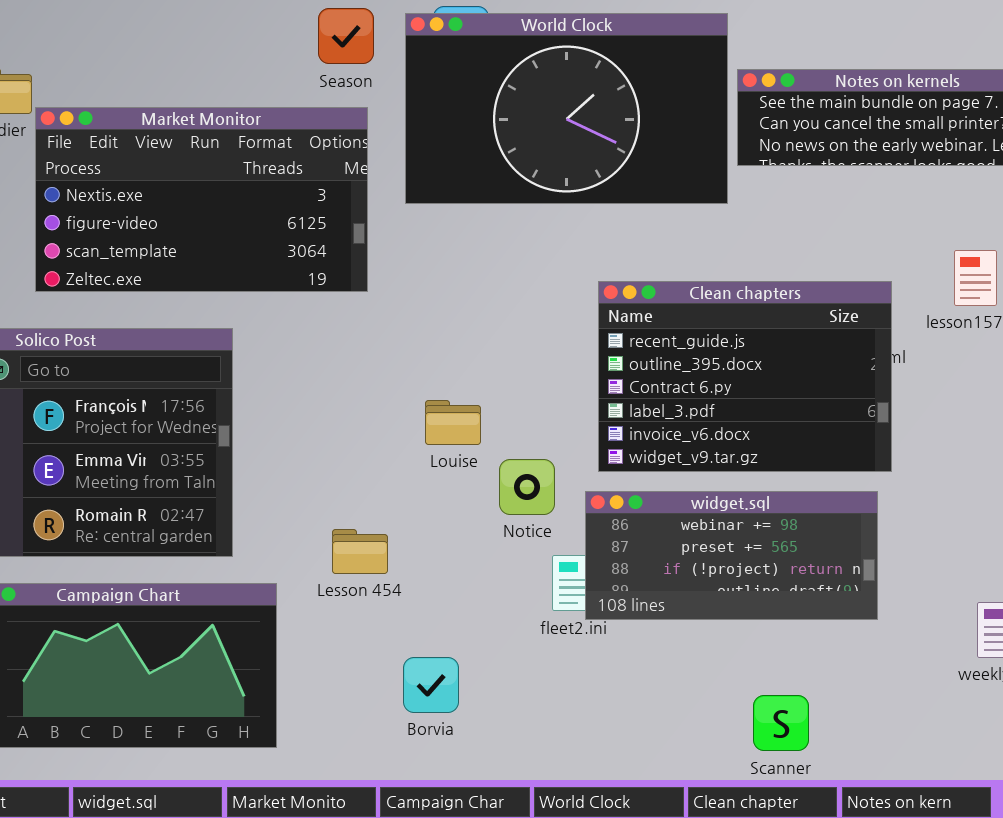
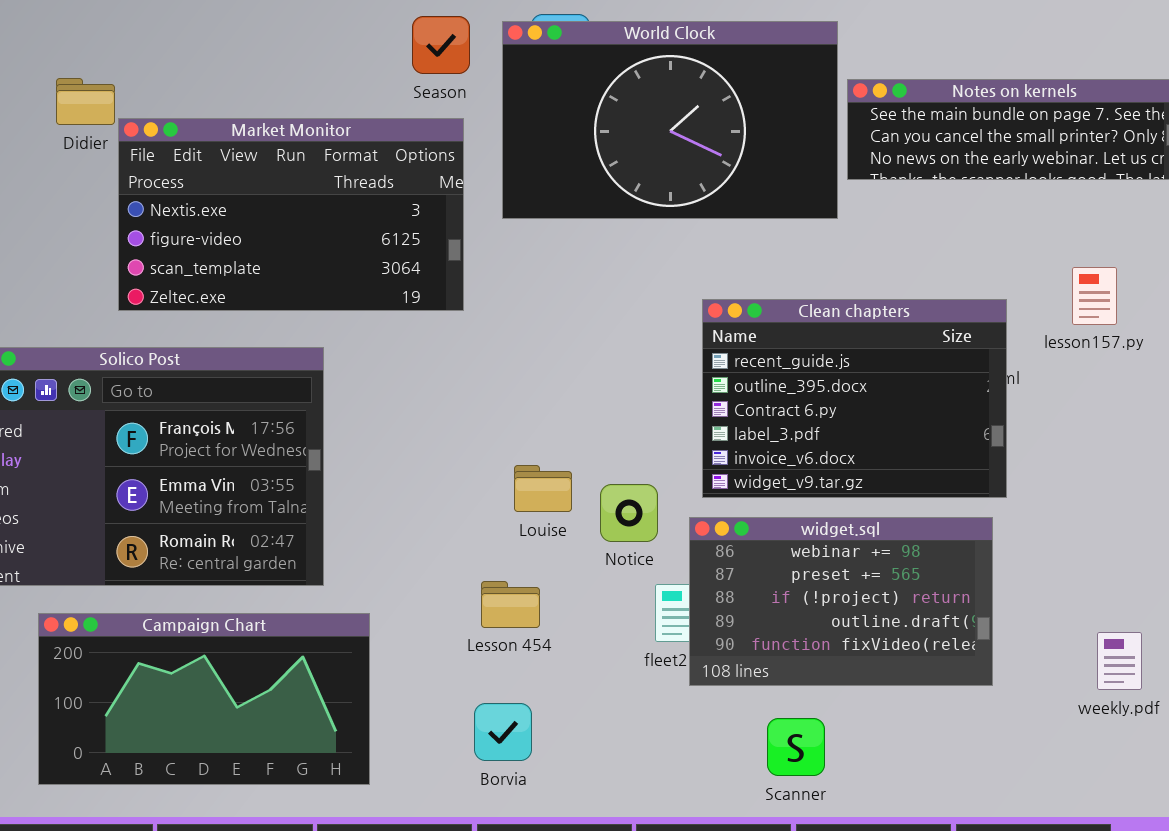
Louise: [425,400,481,445] -> [514,465,572,512], moved
widget.sql: [585,491,878,620] -> [689,517,993,686], resized
Lesson 454: [332,529,388,574] -> [481,581,540,628], moved
Borvia: [403,657,459,713] -> [474,703,532,761], moved
Scanner: [753,695,809,751] -> [767,718,825,776], moved

